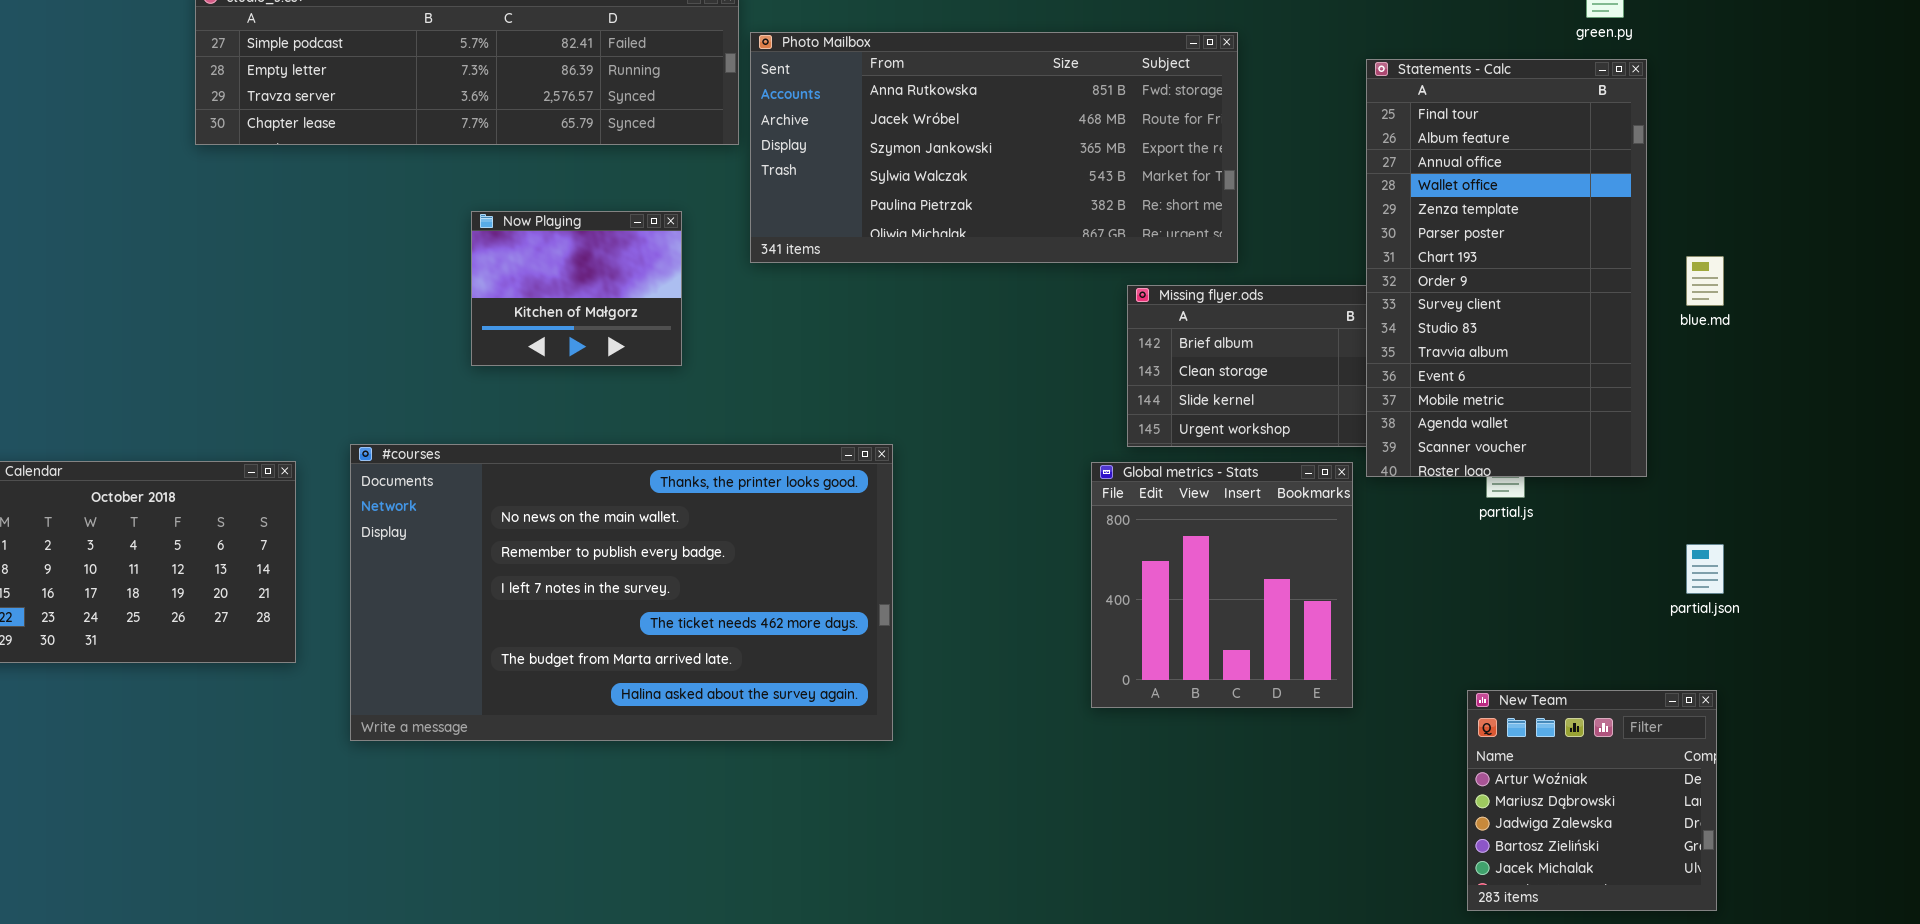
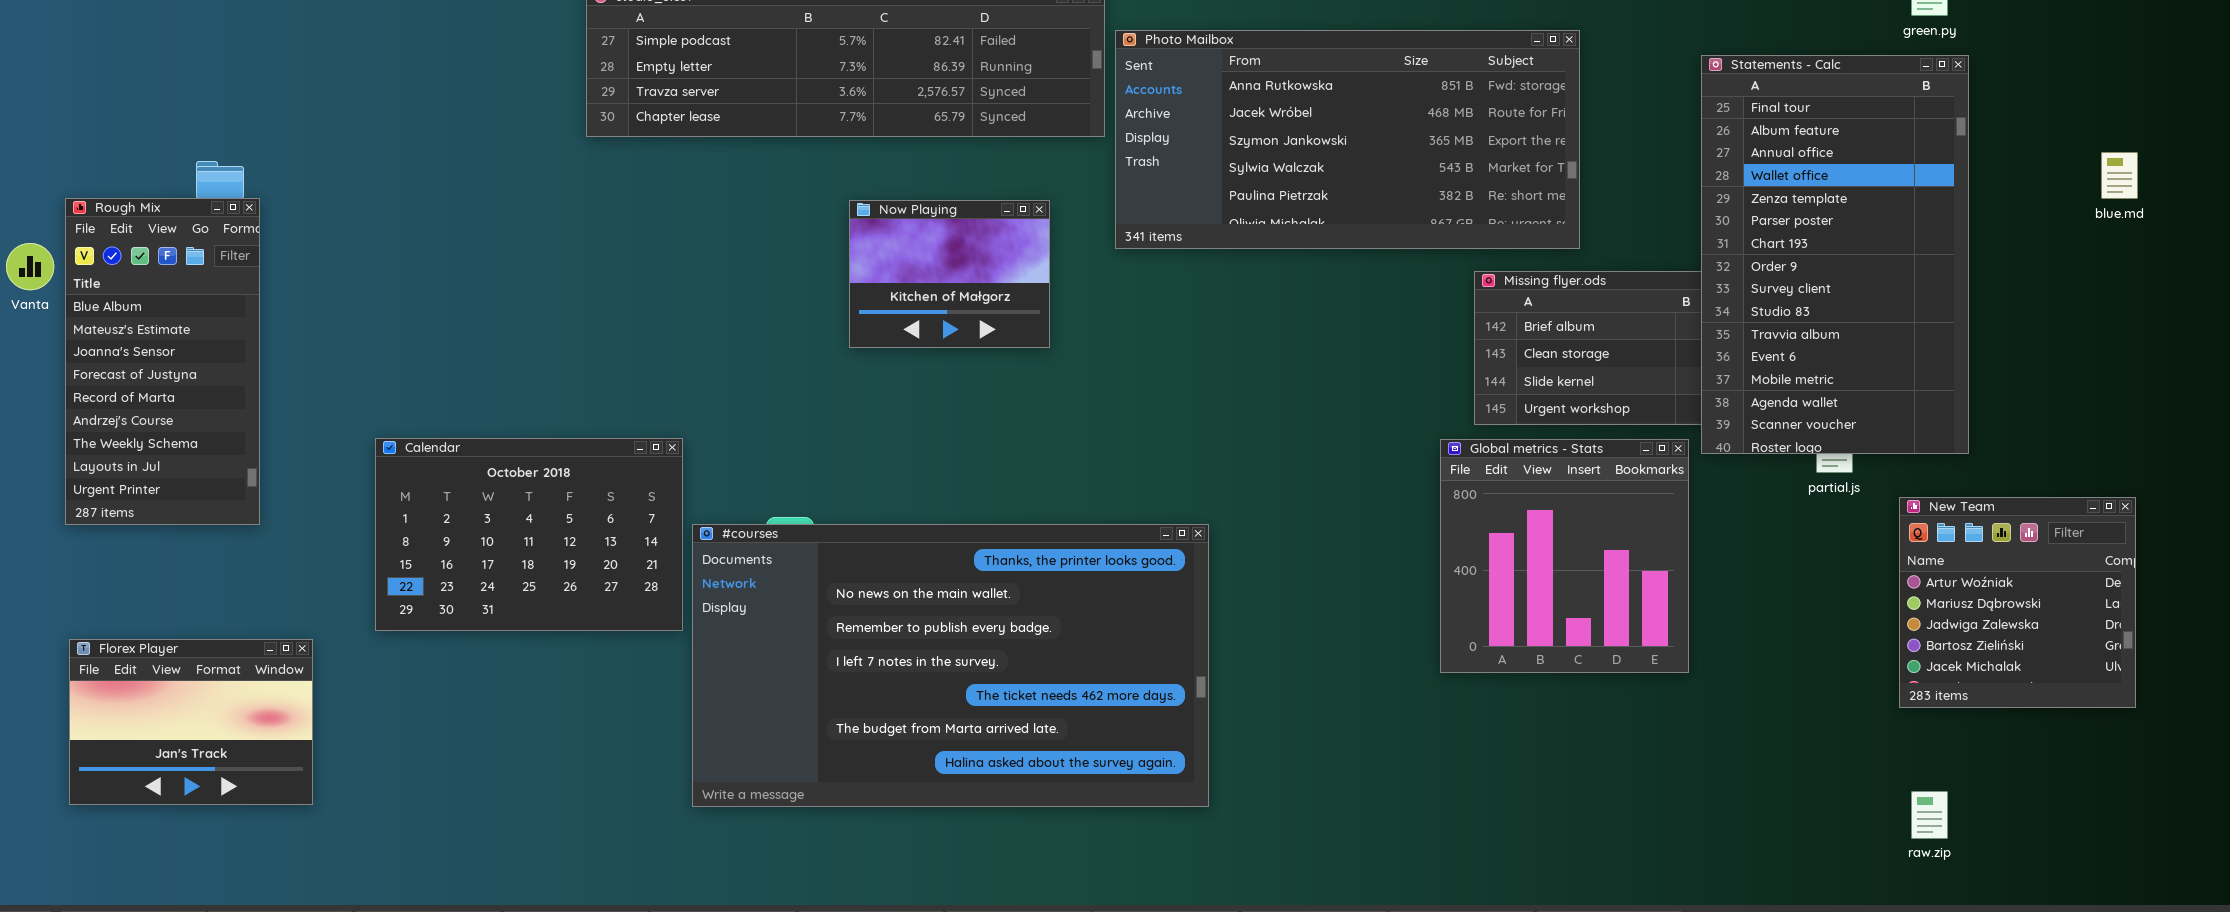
blue.md: [1686,256,1724,306] -> [2101,152,2138,199], moved
#courses: [350,444,893,741] -> [692,524,1209,807], moved
New Team: [1467,690,1717,911] -> [1899,497,2136,708], moved

